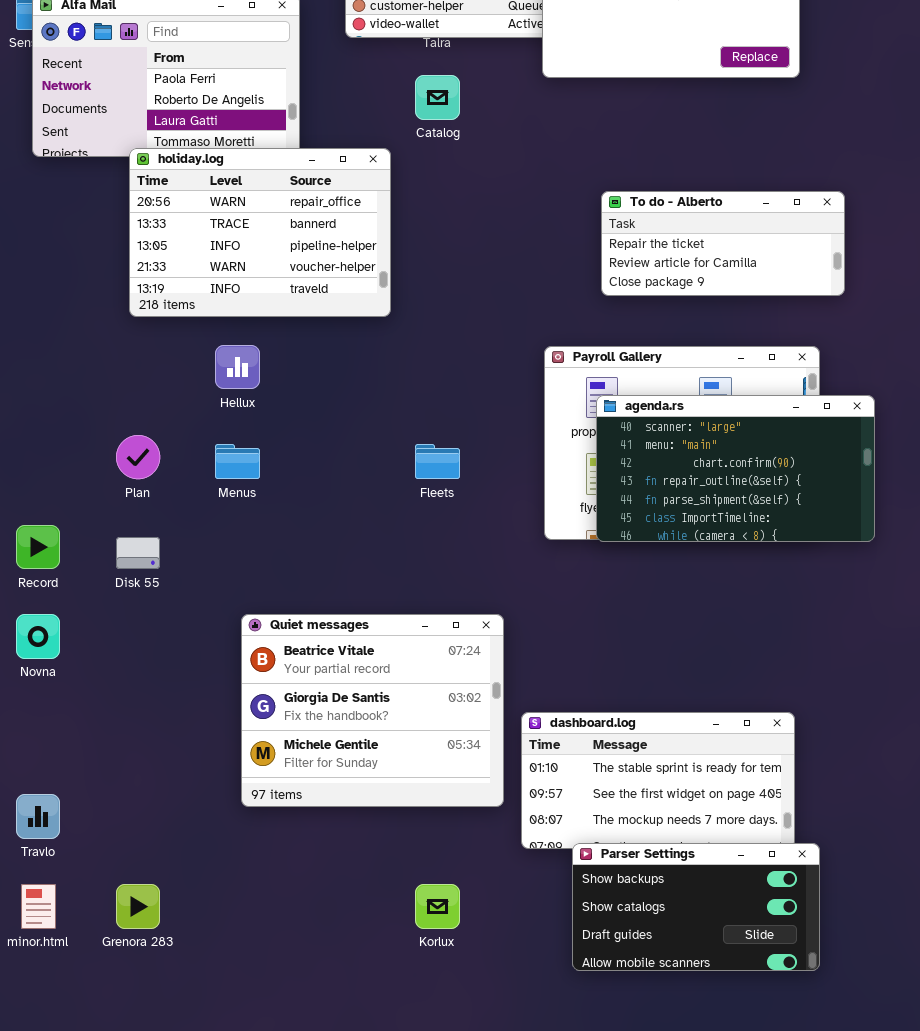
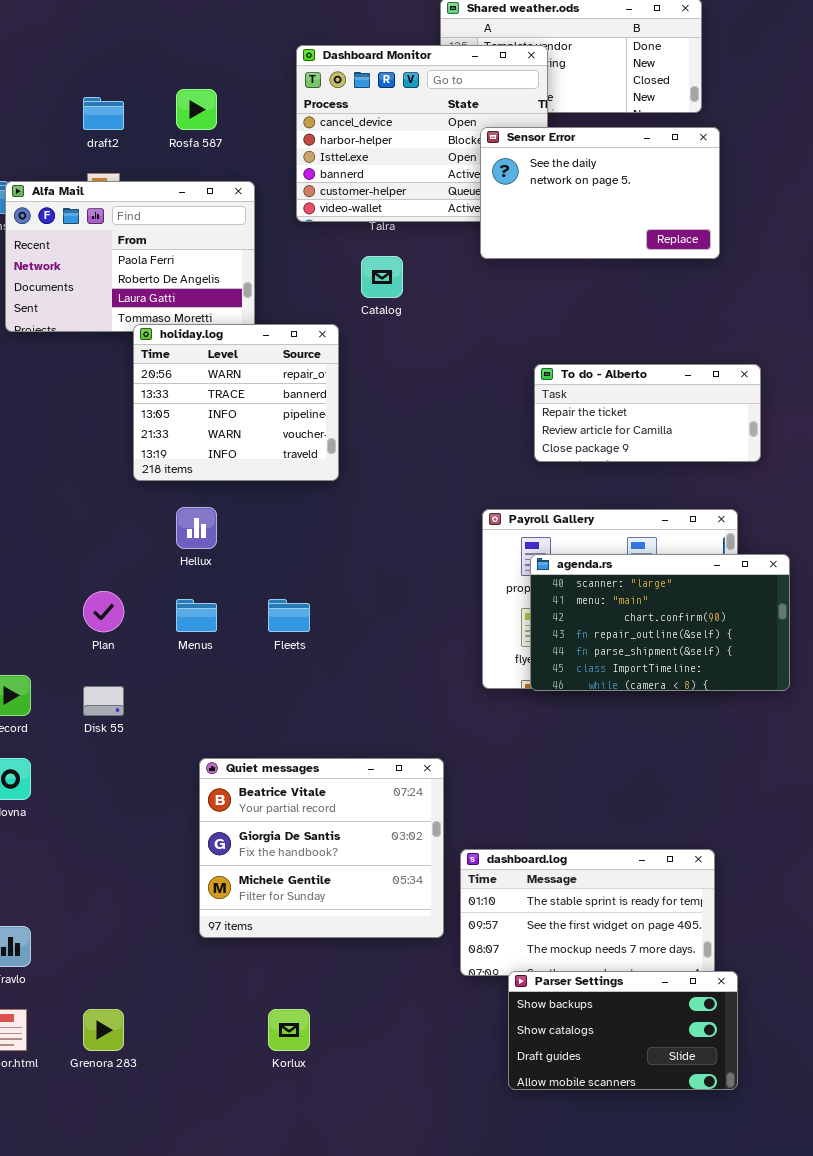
holiday.log: [129,148,391,317] -> [133,324,339,481], resized
Fleets: [415,444,460,479] -> [268,599,310,632], moved
Korlux: [415,884,460,929] -> [268,1009,310,1051], moved

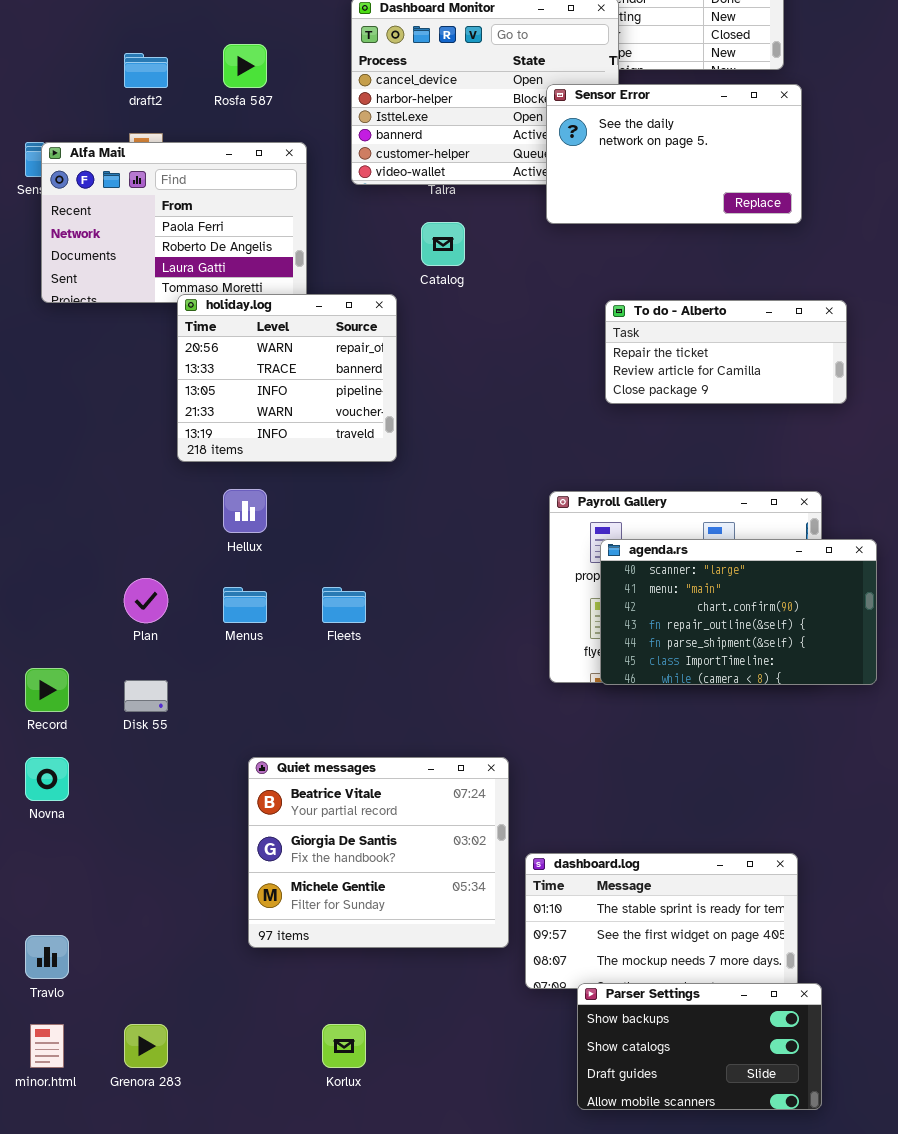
To do - Alberto: [534,364,761,462] -> [605,300,847,404], moved

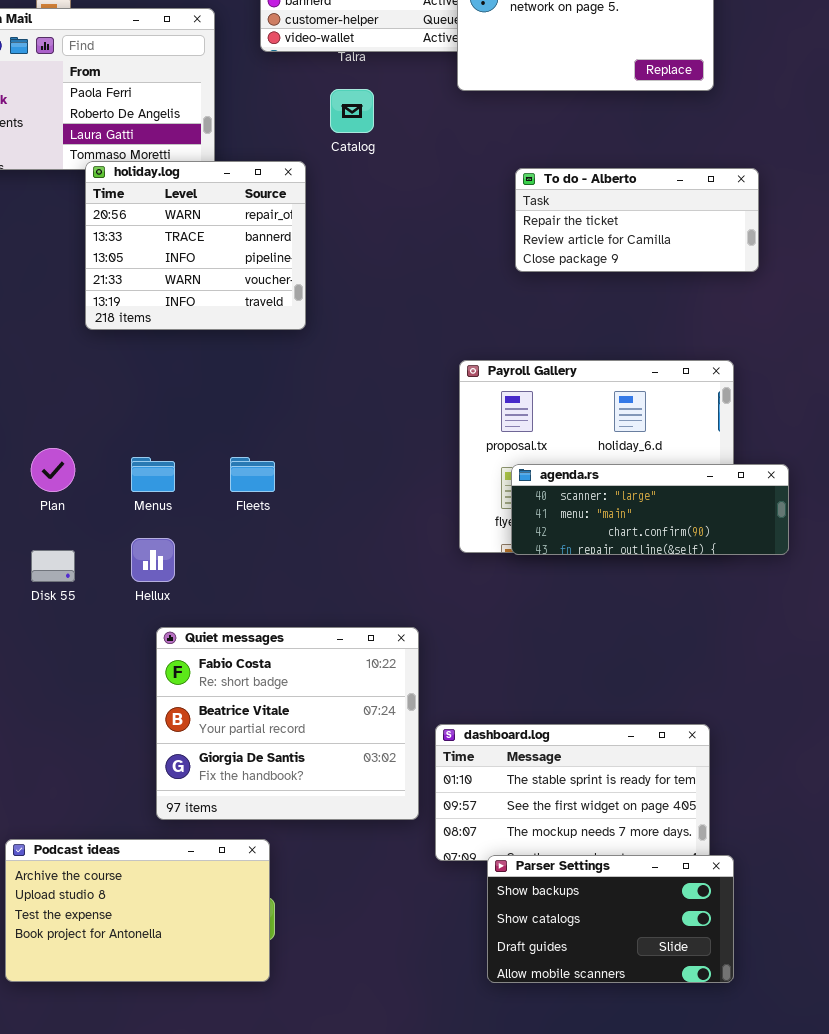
Hellux: [223,489,267,533] -> [131,538,175,582], moved
agenda.rs: [600,539,877,685] -> [511,464,789,555], resized
Quiet messages: [248,757,509,948] -> [156,627,419,820], scrolled up 1 row
Podcast ideas: none -> [5,839,270,982], opened

